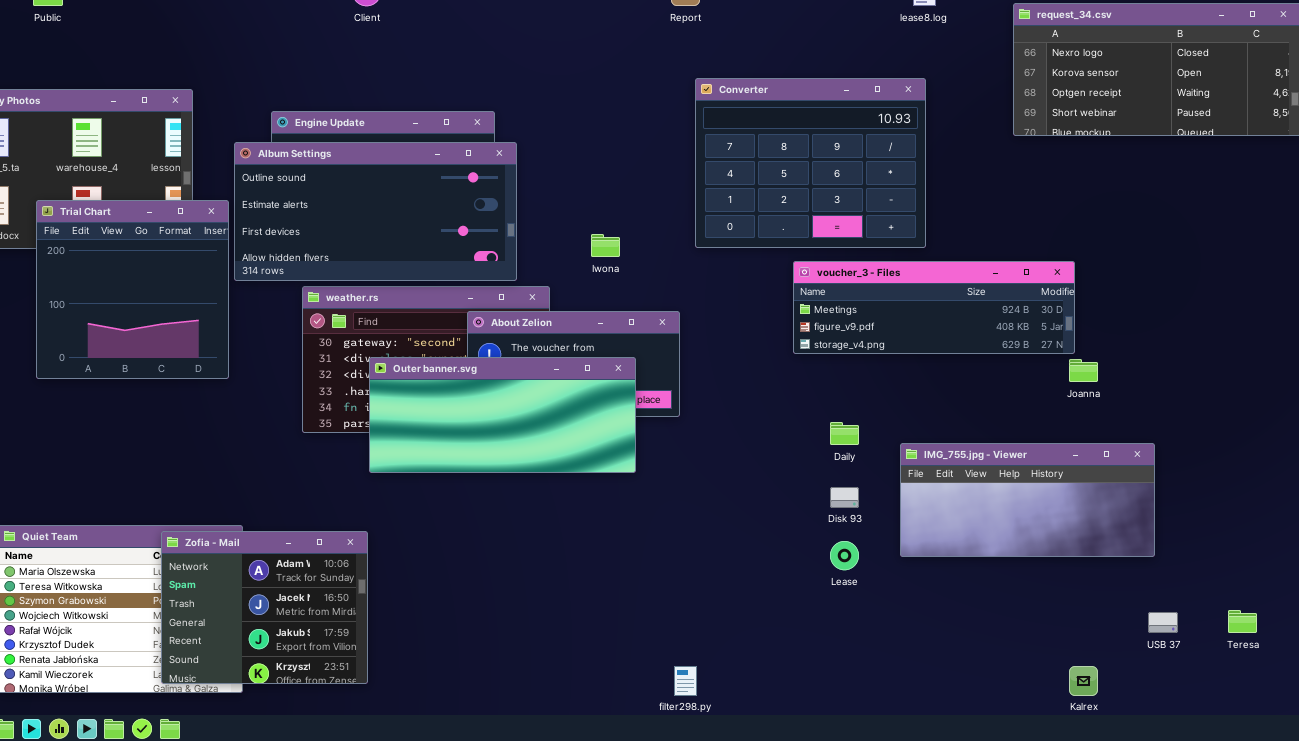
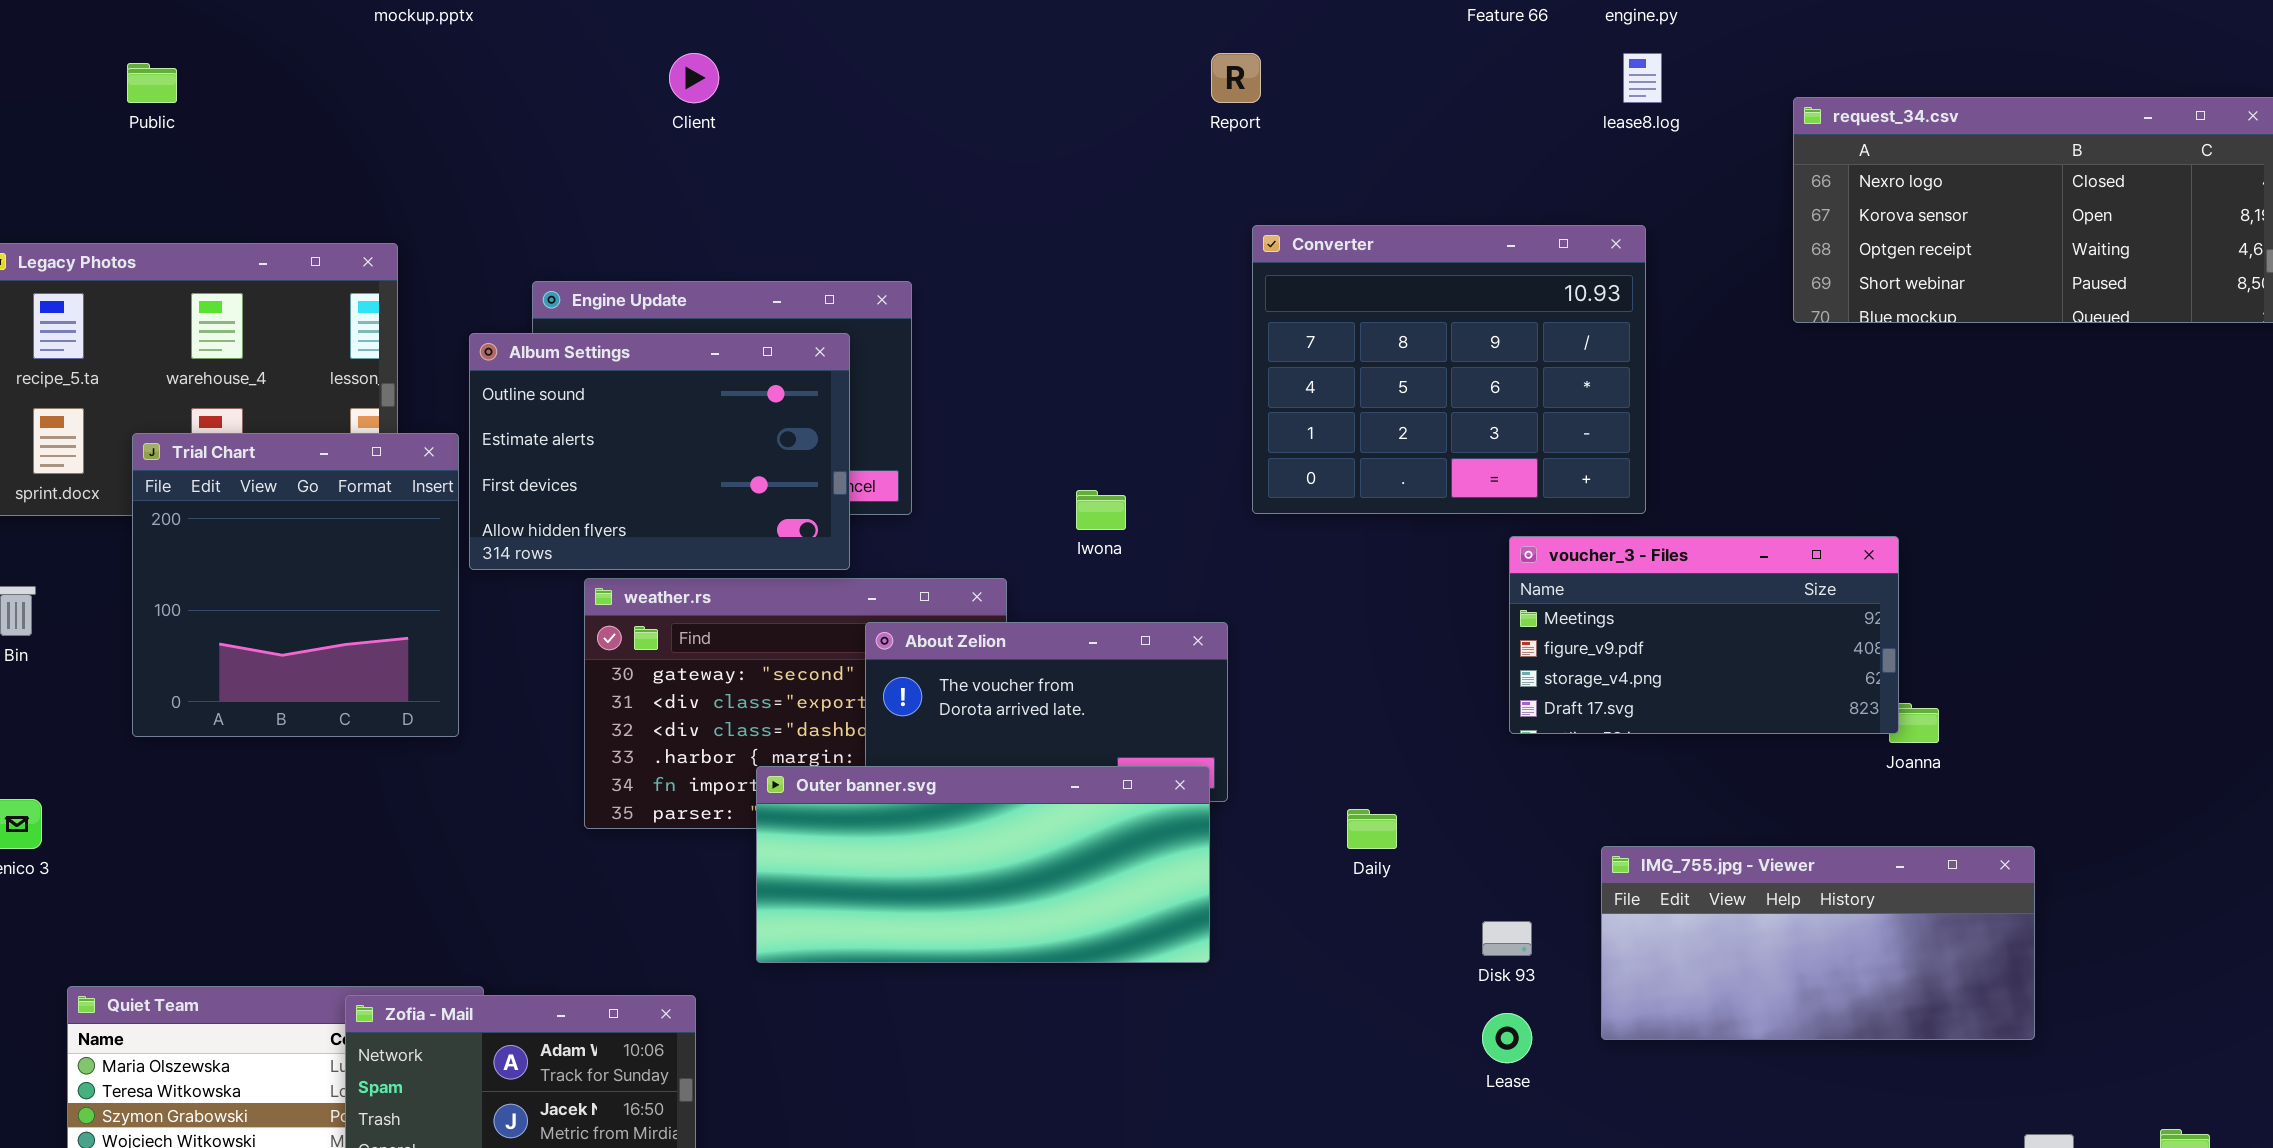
Album Settings: [234,142,517,281] -> [469,333,850,570], resized
voucher_3 - Files: [793,261,1075,354] -> [1509,536,1899,734], resized
Outer banner.svg: [369,357,636,473] -> [756,766,1210,963], moved
Daily: [830,422,859,445] -> [1347,809,1397,849], moved

